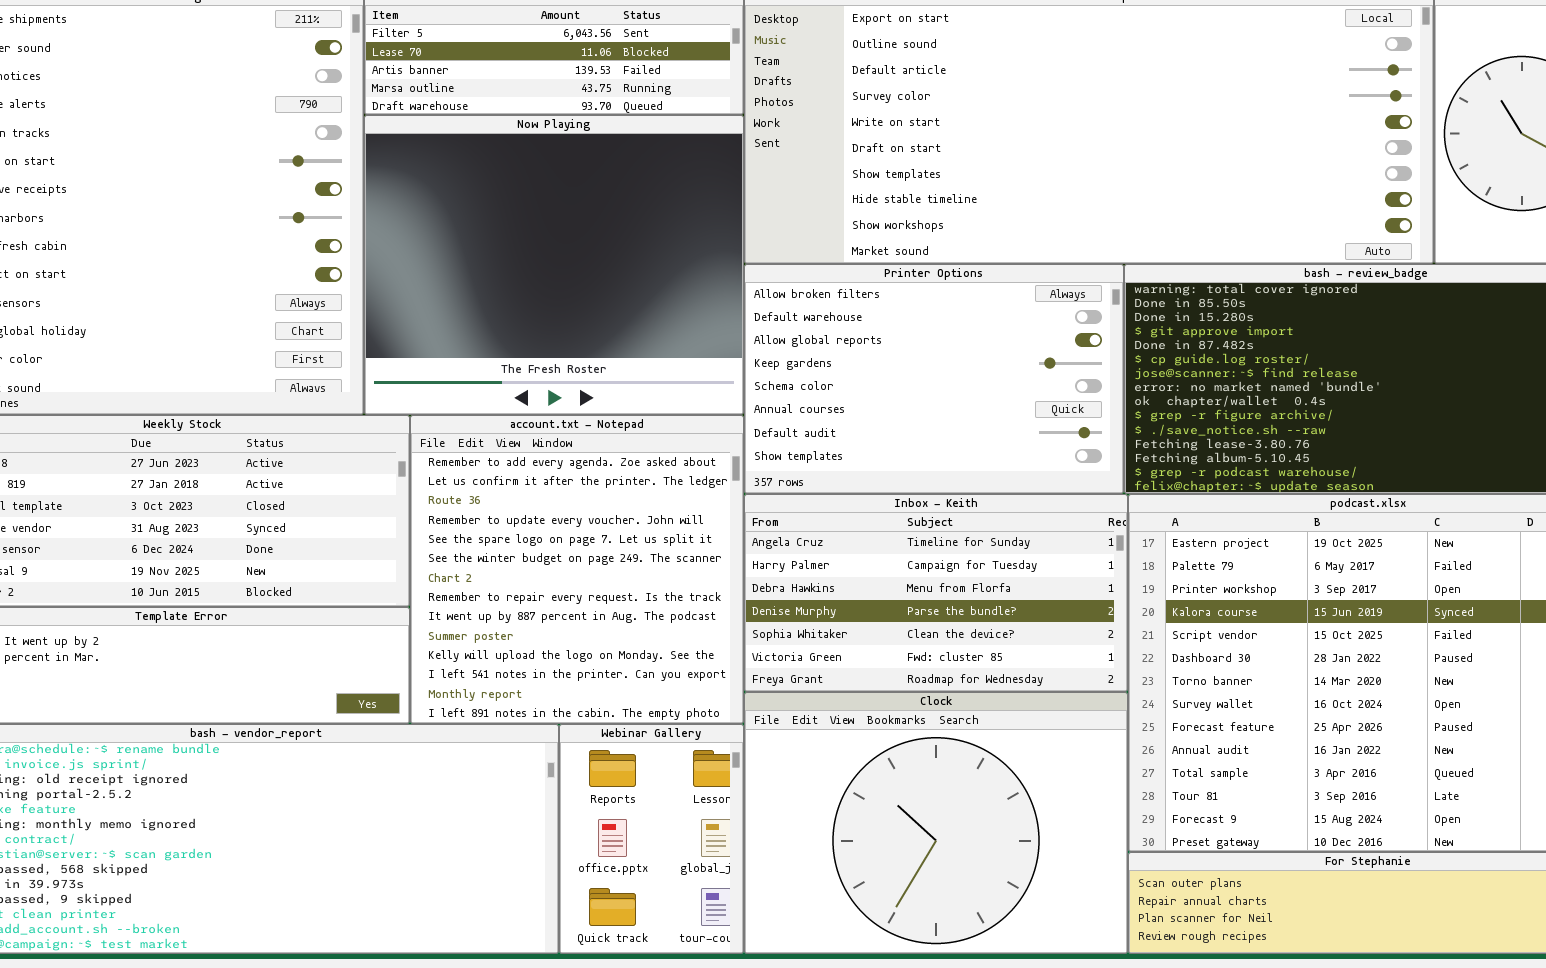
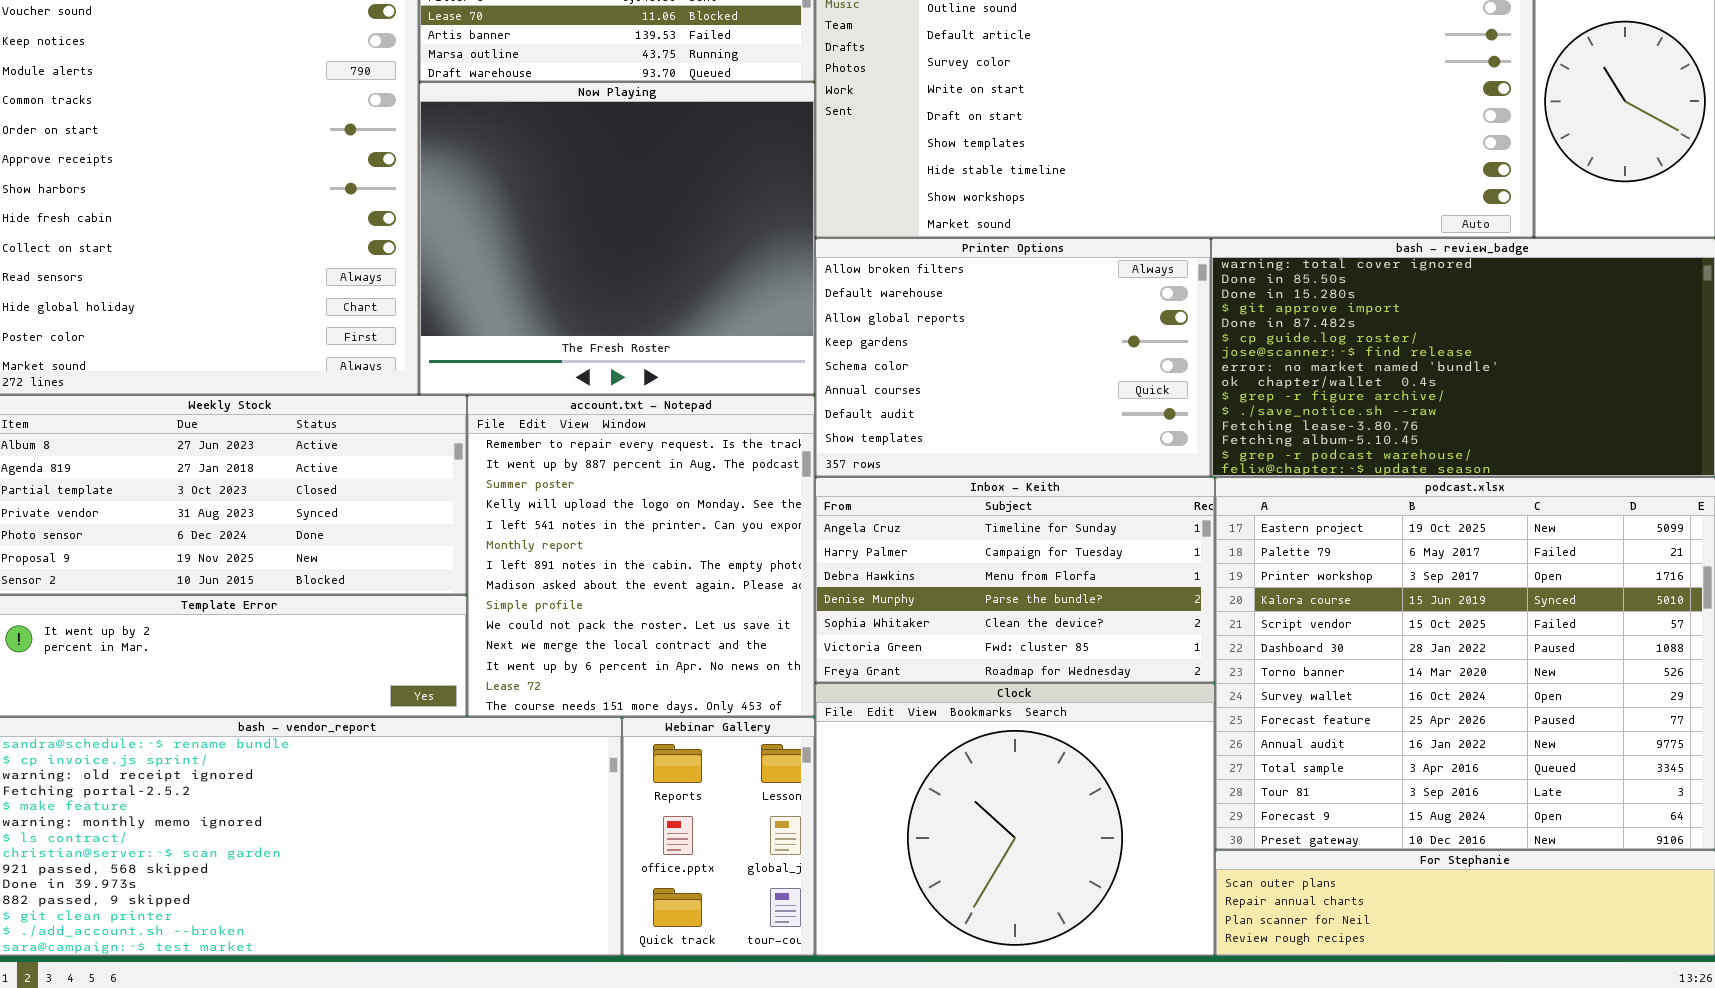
account.txt - Notepad: [410,415,744,724] -> [467,395,815,717], scrolled down 7 rows

